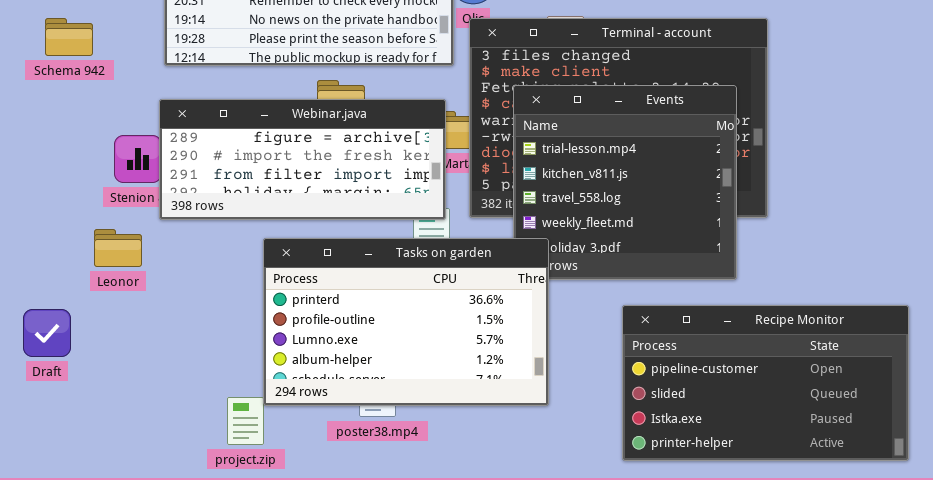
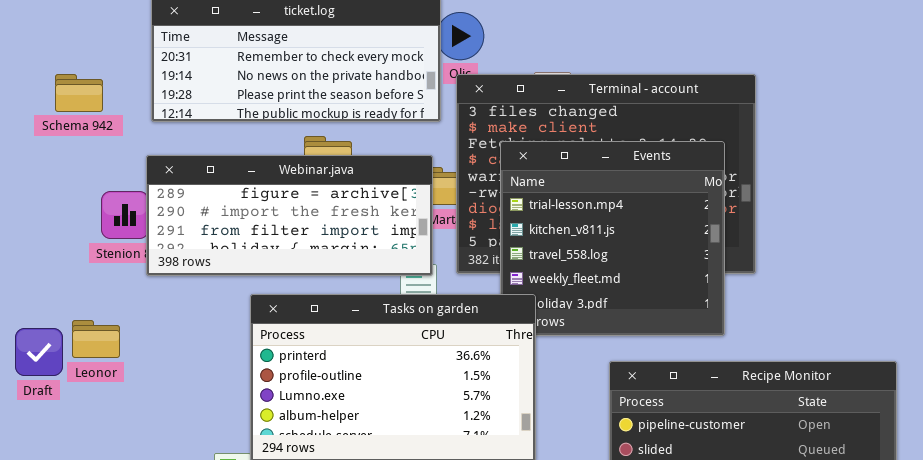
Schema 942: [45,18,93,56] -> [55,74,103,112], moved
Leonor: [94,229,142,267] -> [72,320,120,358], moved
Draft: [23,309,71,357] -> [15,328,63,376], moved

